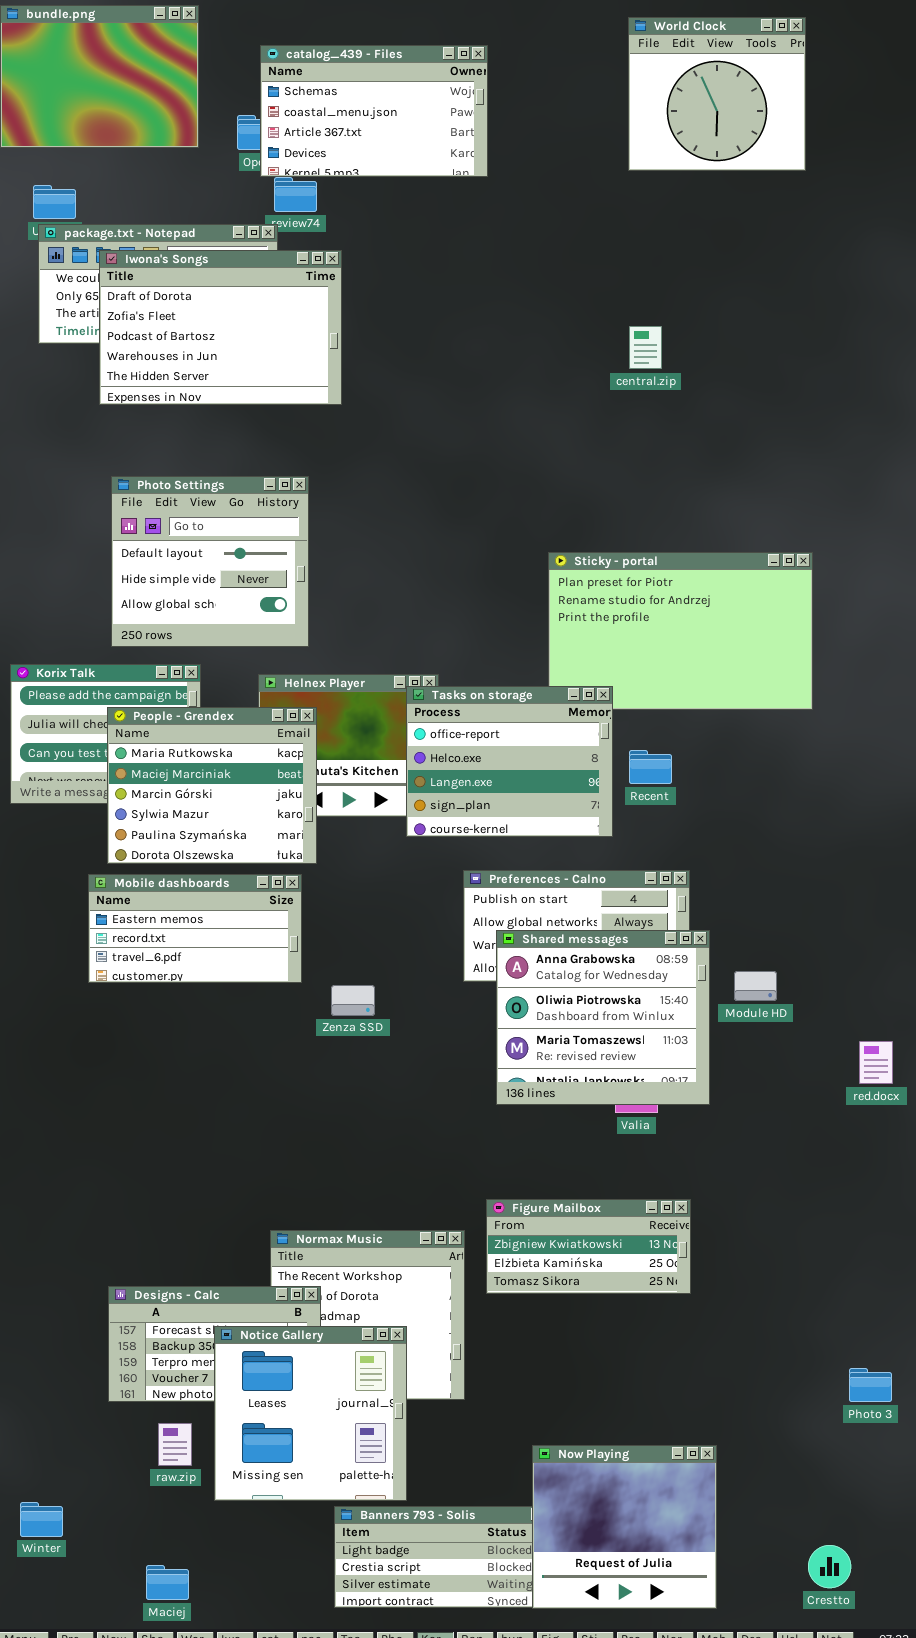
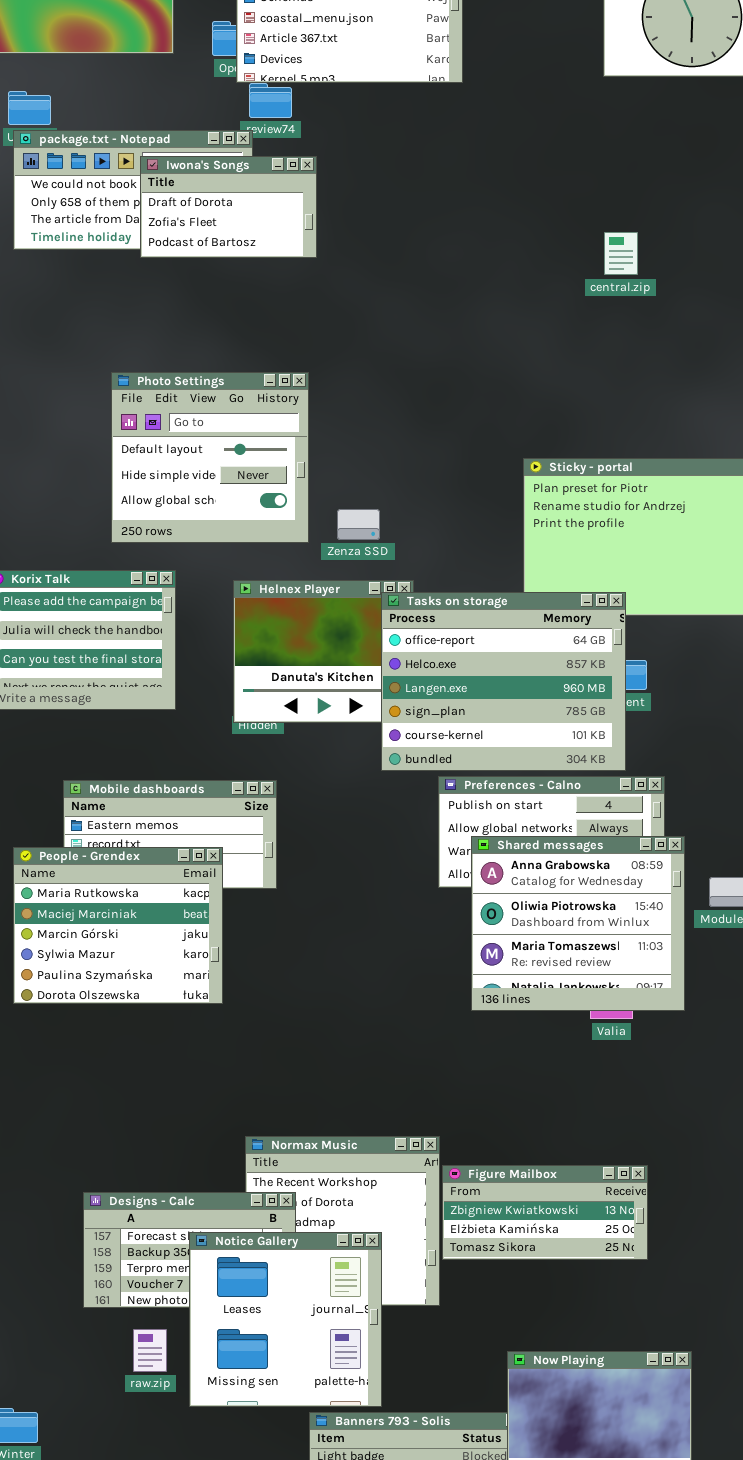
Iwona's Songs: [99,250,342,405] -> [140,156,317,258], resized
Photo Settings: [111,476,309,647] -> [111,372,309,543], moved
Tasks on storage: [406,686,613,837] -> [381,592,626,771], resized
People - Grendex: [107,707,317,864] -> [13,847,223,1004], moved
Zenza SSD: [331,985,375,1016] -> [337,509,380,540], moved
Figure Mailbox: [486,1199,691,1294] -> [442,1165,648,1260], moved

